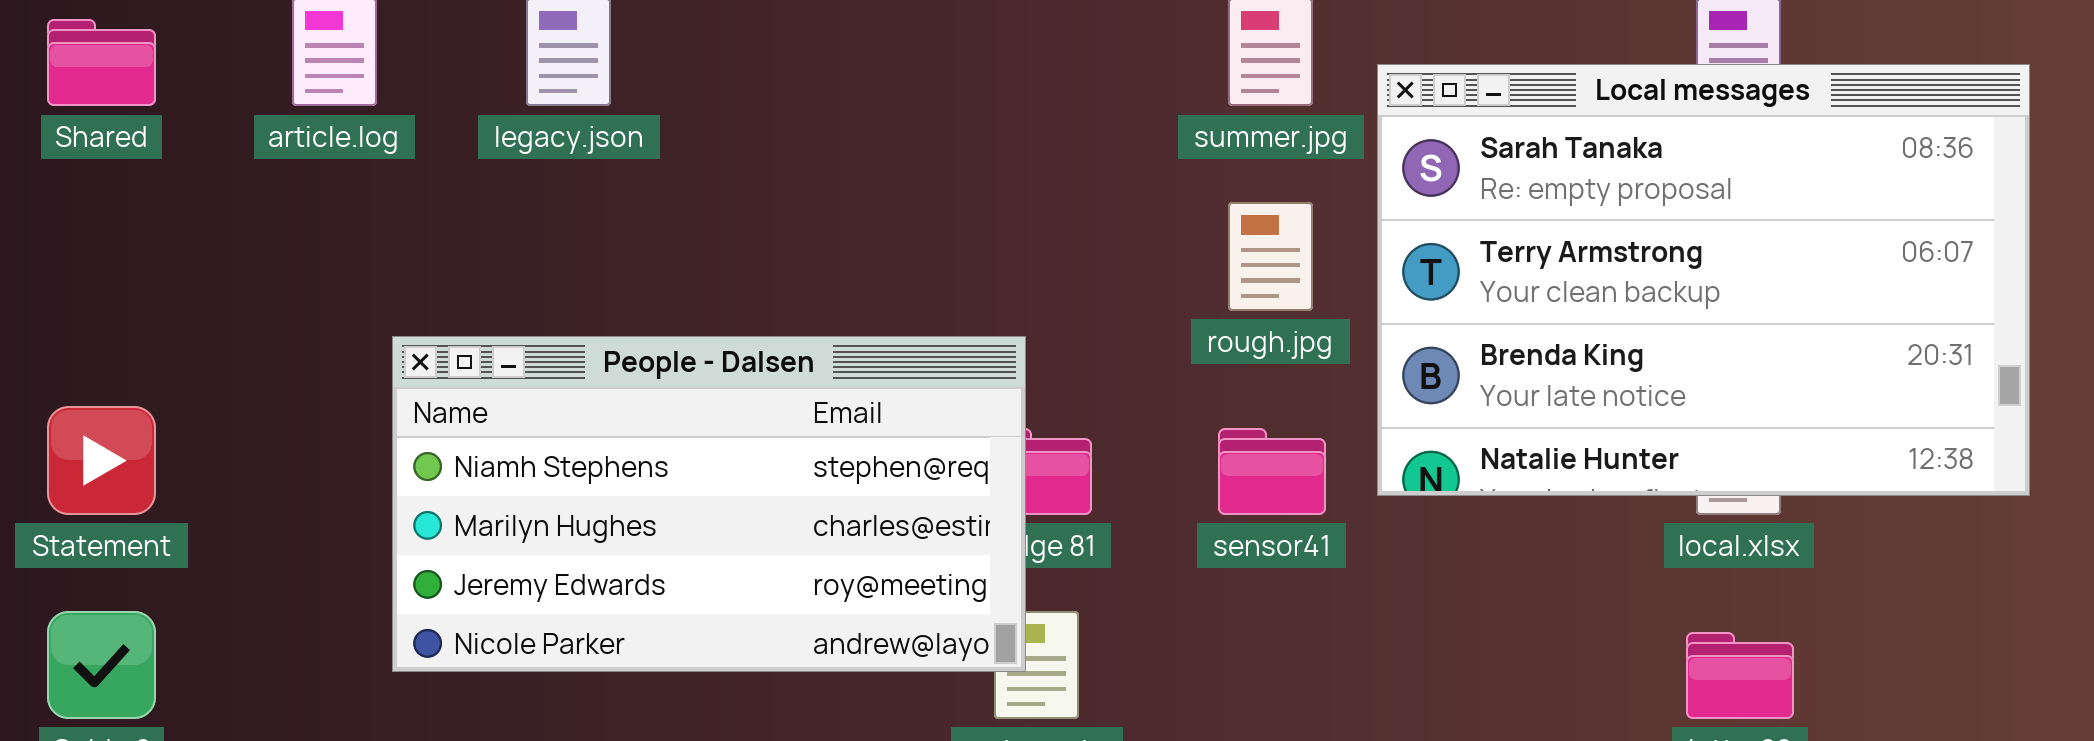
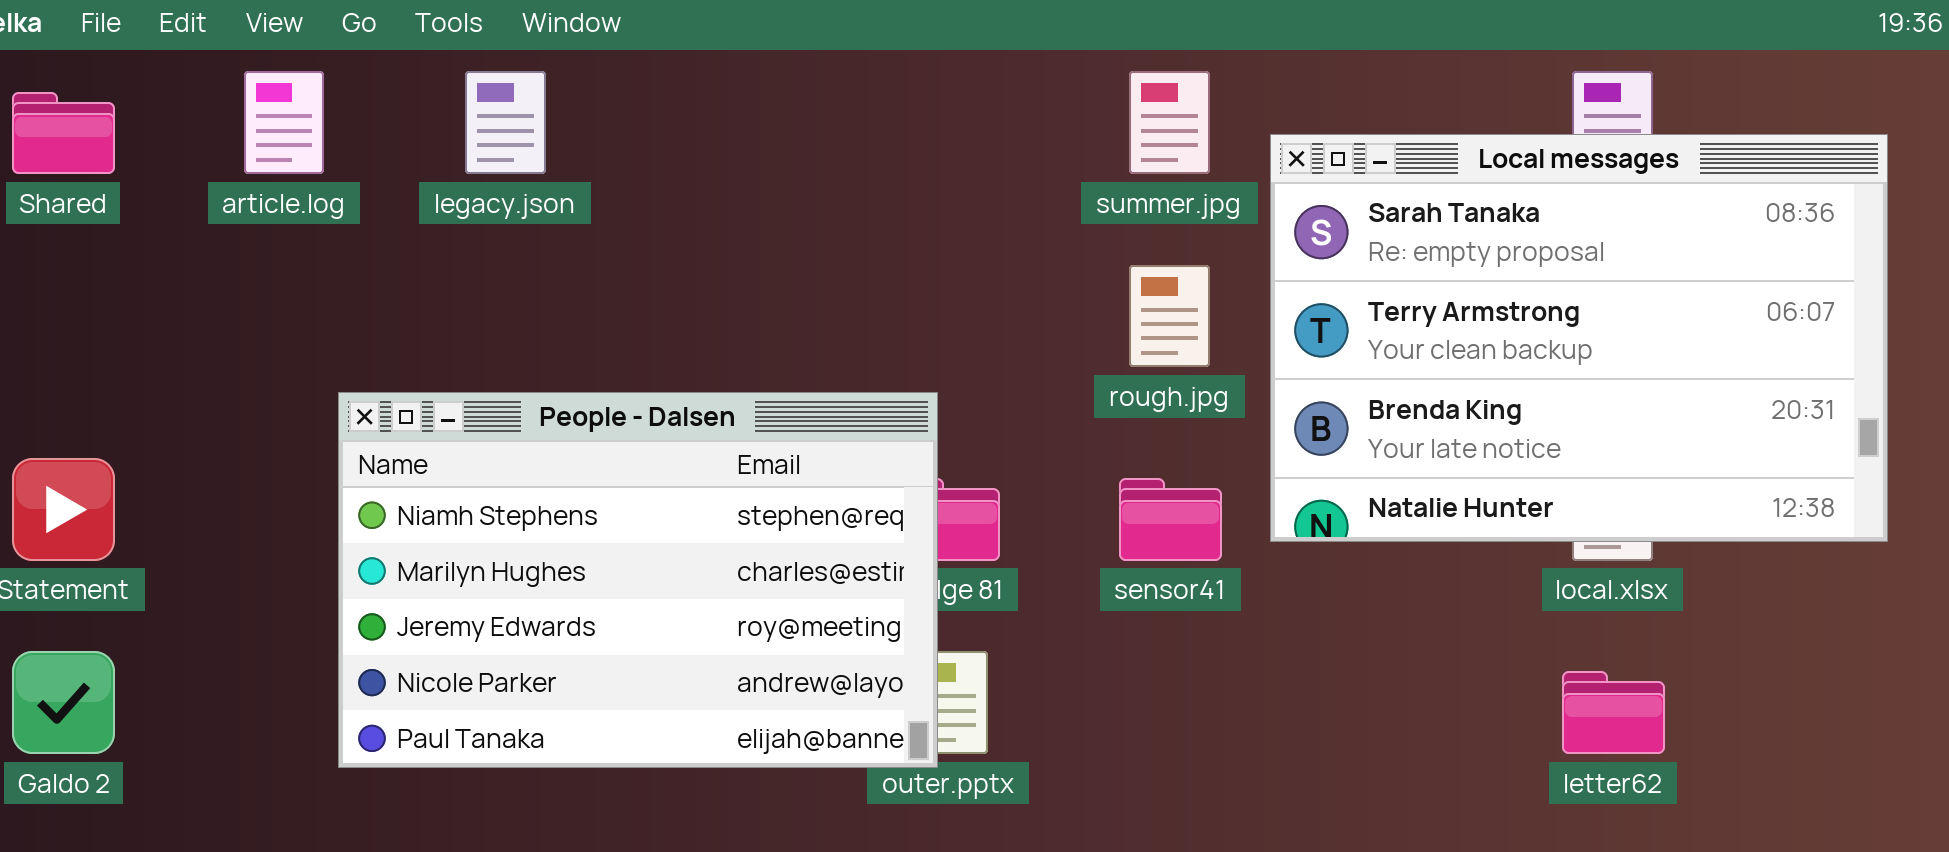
People - Dalsen: [392,336,1026,672] -> [338,392,938,768], resized

